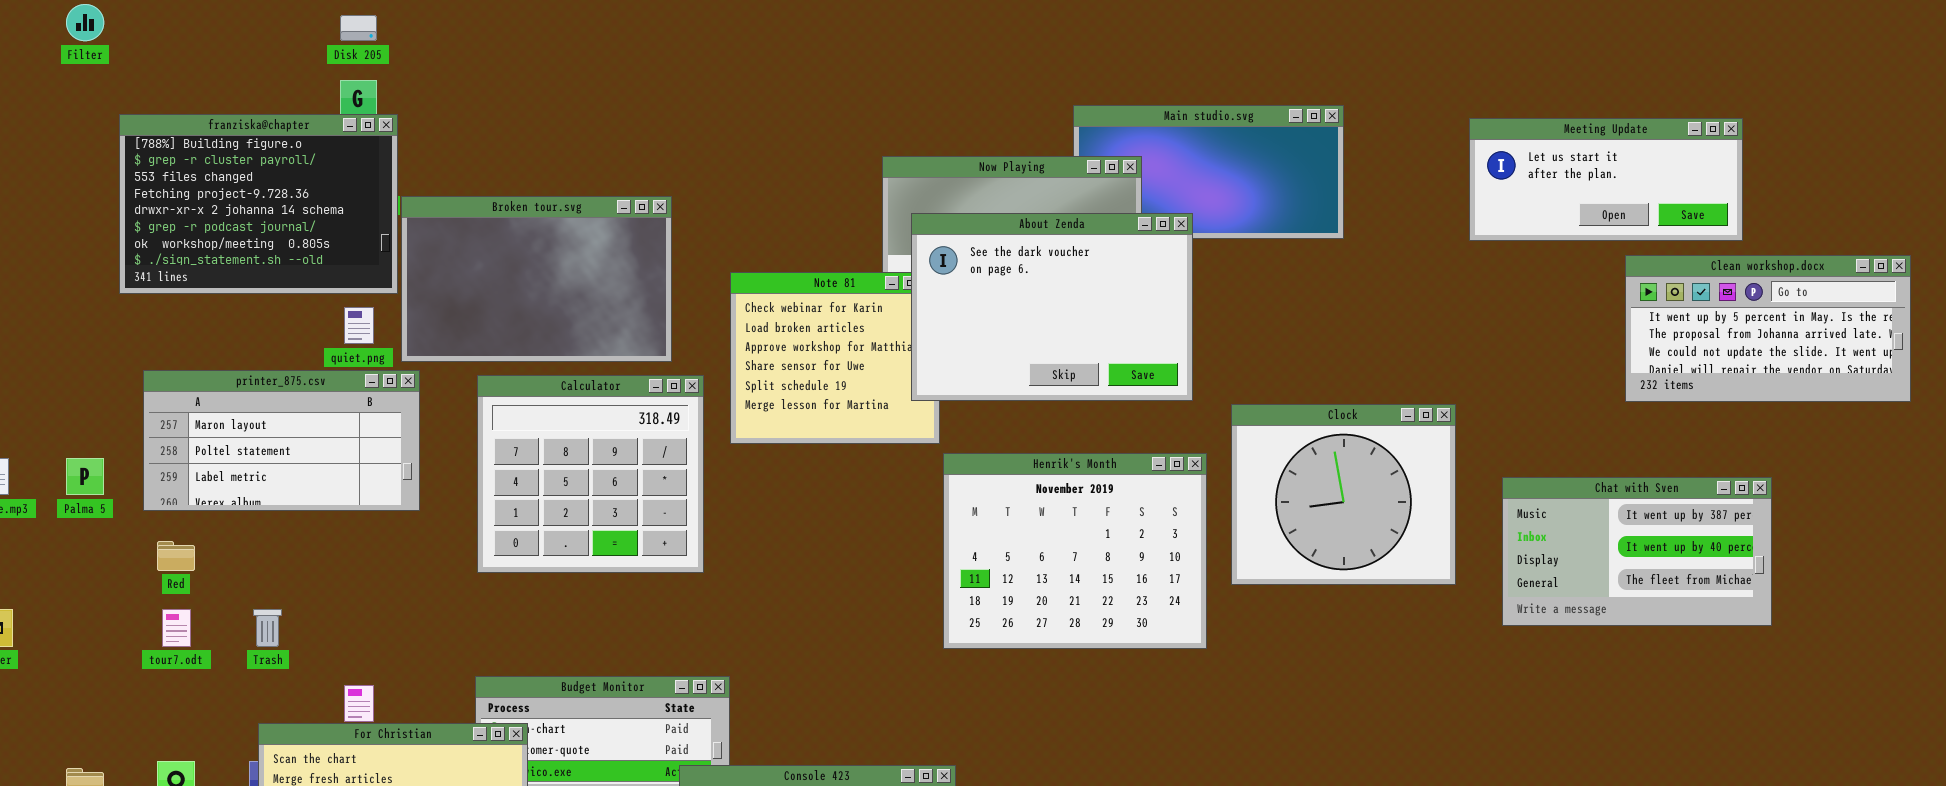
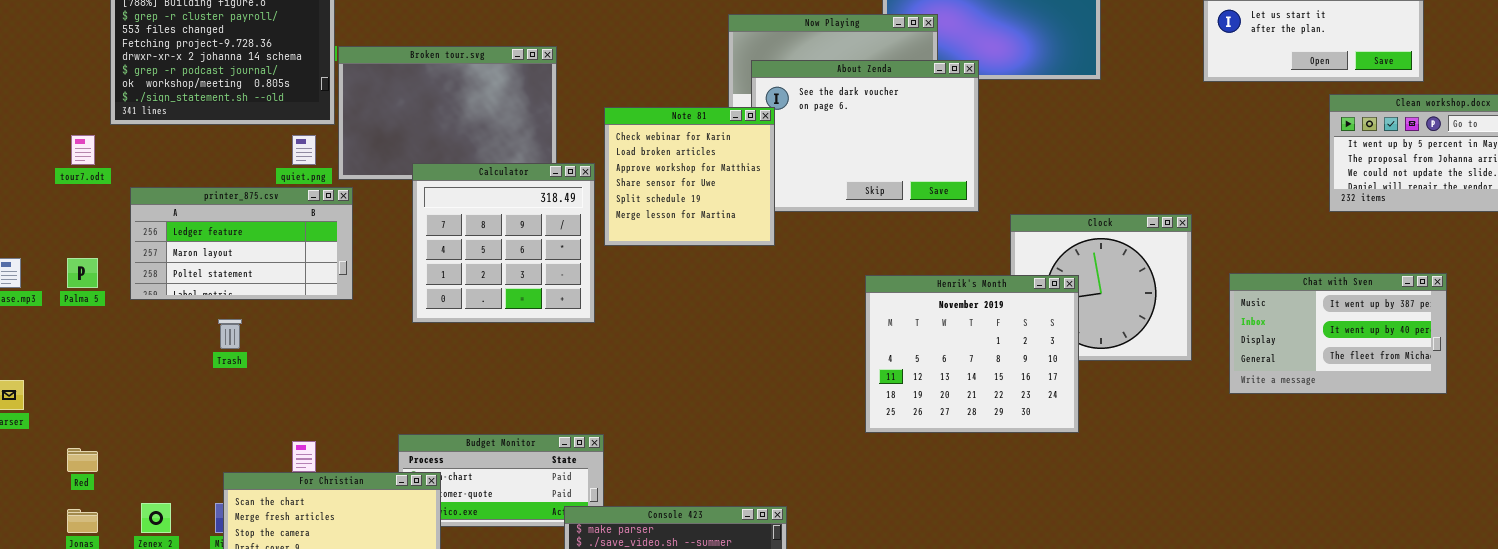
Note 81: [730,272,940,444] -> [604,107,775,246], raised
printer_875.csv: [143,370,420,511] -> [130,187,353,300], scrolled up 1 row
Calculator: [477,375,704,573] -> [412,163,595,323], moved
Henrik's Month: [943,453,1207,649] -> [865,275,1079,433], moved
Red: [157,541,195,571] -> [67,448,98,472], moved
tour7.odt: [162,609,191,647] -> [71,135,95,165], moved
Trash: [253,609,282,647] -> [218,319,242,349], moved

